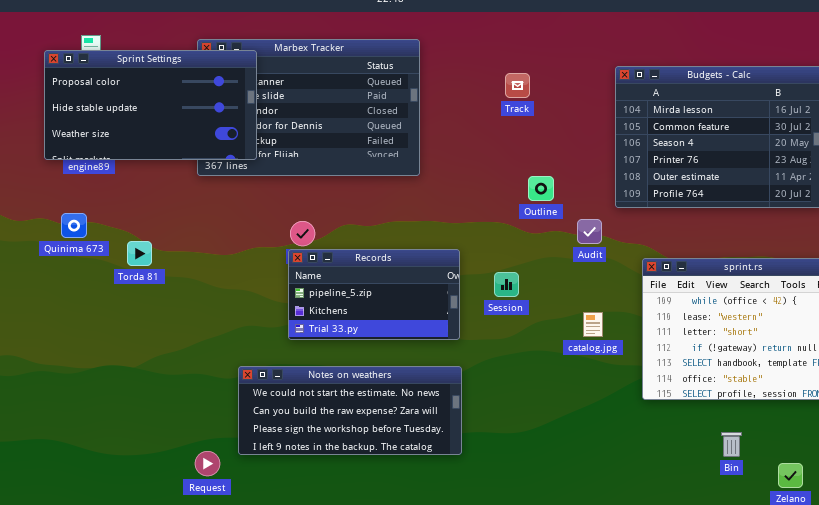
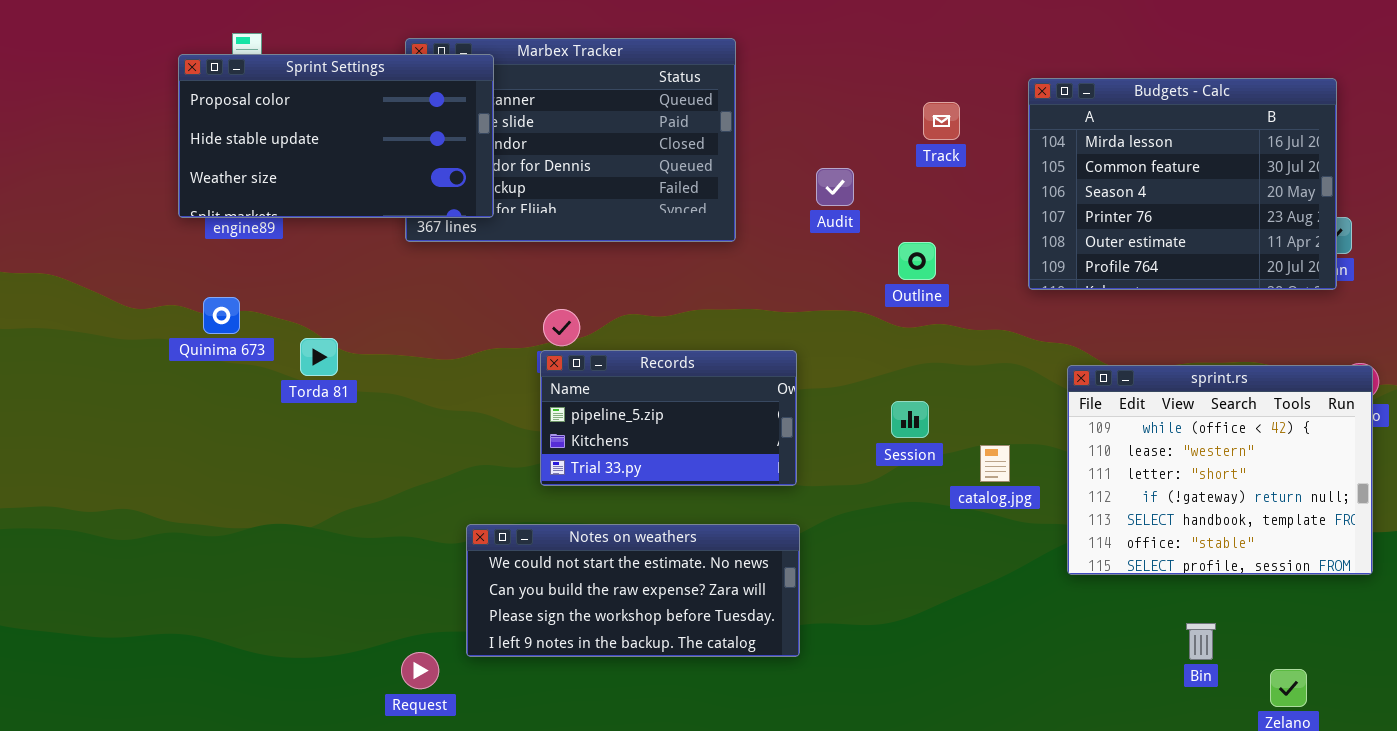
Track: [505,73,530,98] -> [923,102,960,140], moved
Audit: [577,219,602,244] -> [816,168,854,206], moved
Session: [494,272,519,297] -> [891,401,929,438], moved

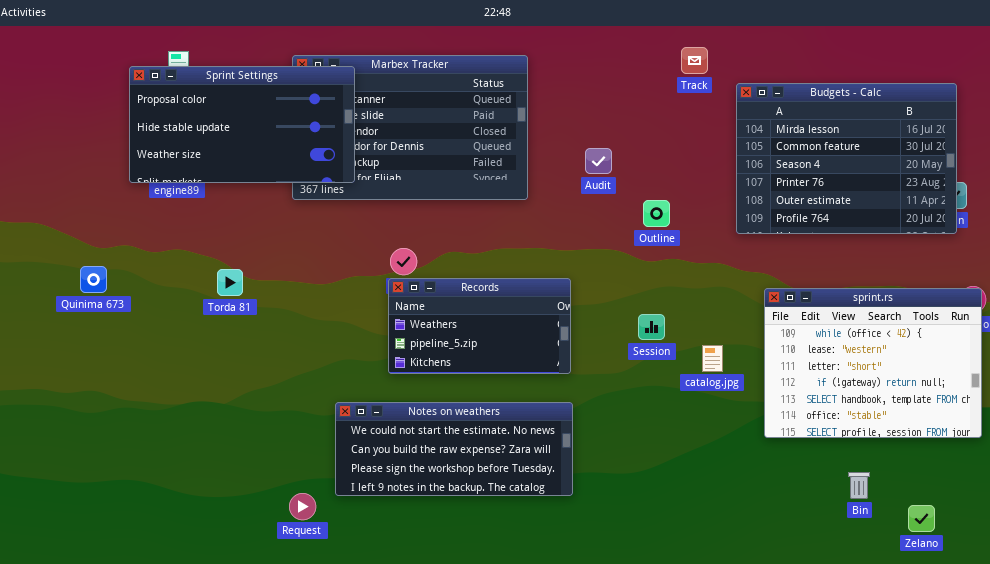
Track: [923,102,960,140] -> [681,47,708,74], moved
Quinima 673: [203,297,240,334] -> [80,266,107,293], moved
Records: [540,350,797,486] -> [388,278,571,374], scrolled up 1 row

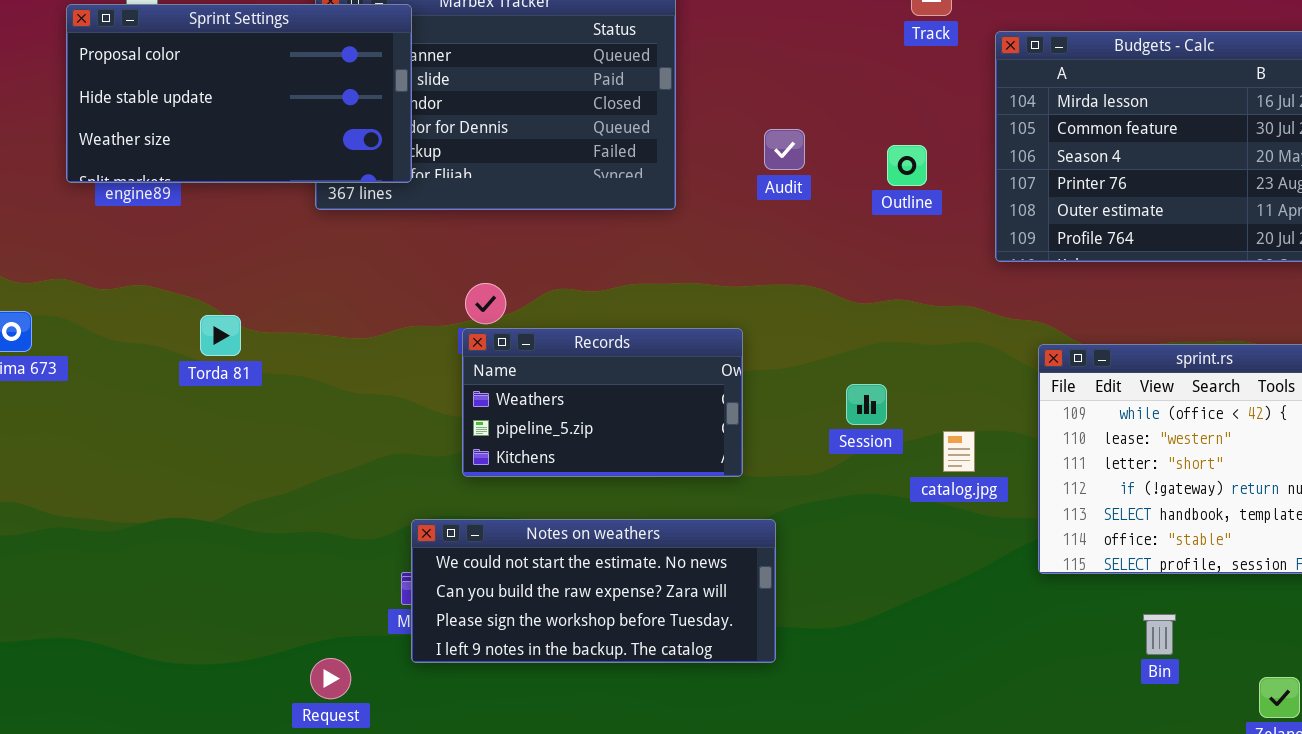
Outline: [643,200,670,227] -> [887,145,927,186], moved
Notes on weathers: [335,402,573,496] -> [411,519,776,663], moved
Bin: [848,472,870,499] -> [1143,614,1176,655], moved

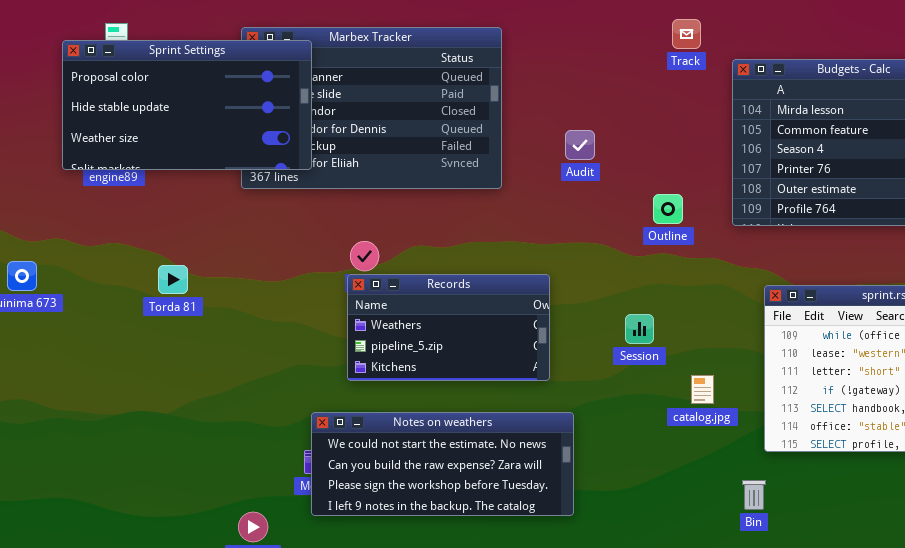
Outline: [887,145,927,186] -> [653,194,683,224], moved
catalog.jpg: [943,431,975,472] -> [691,375,714,404], moved
Bin: [1143,614,1176,655] -> [742,480,766,510], moved

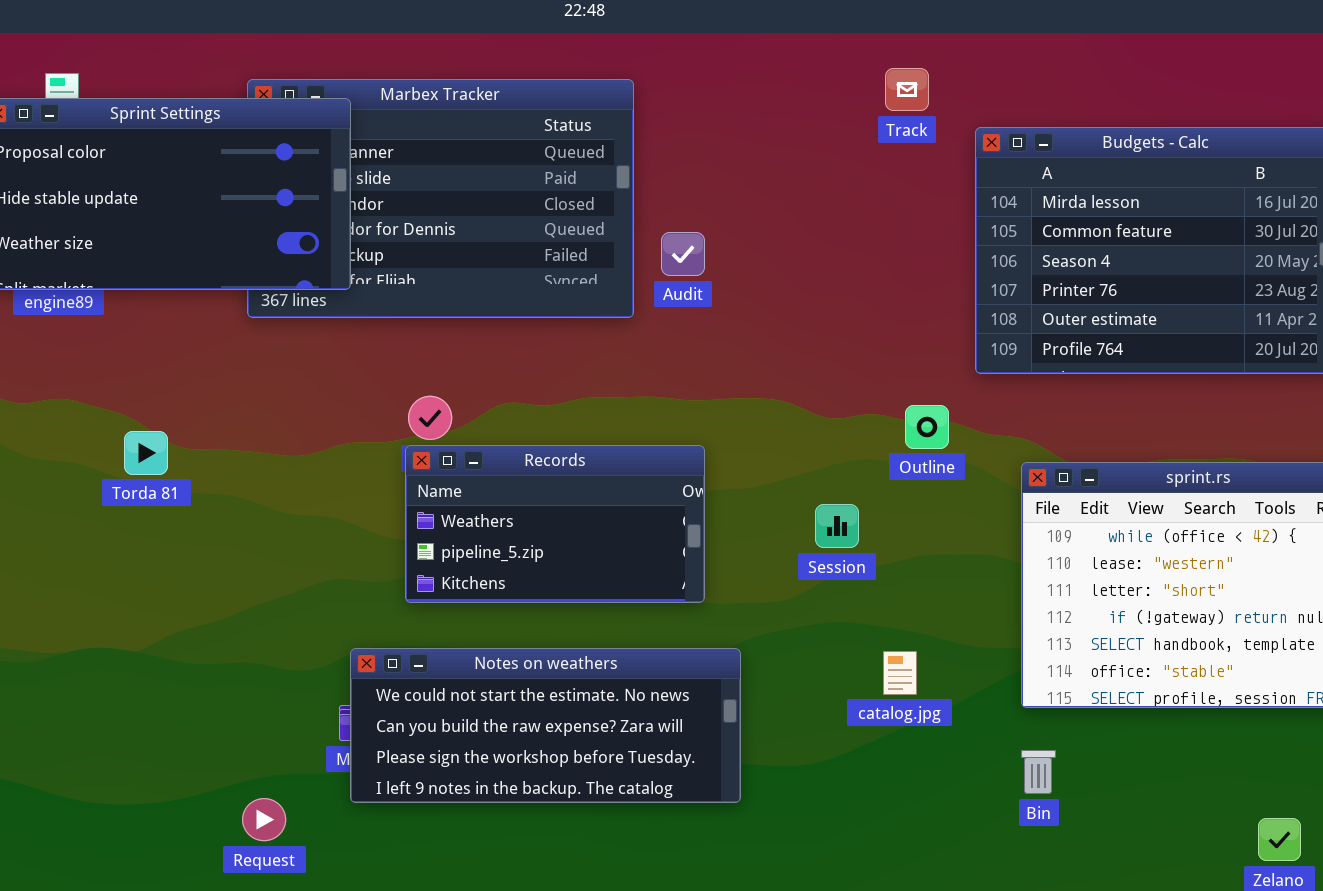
Audit: [565,130,595,160] -> [661,232,705,276], moved
Outline: [653,194,683,224] -> [905,405,949,449], moved
catalog.jpg: [691,375,714,404] -> [883,651,917,695], moved
Bin: [742,480,766,510] -> [1021,750,1056,794], moved

